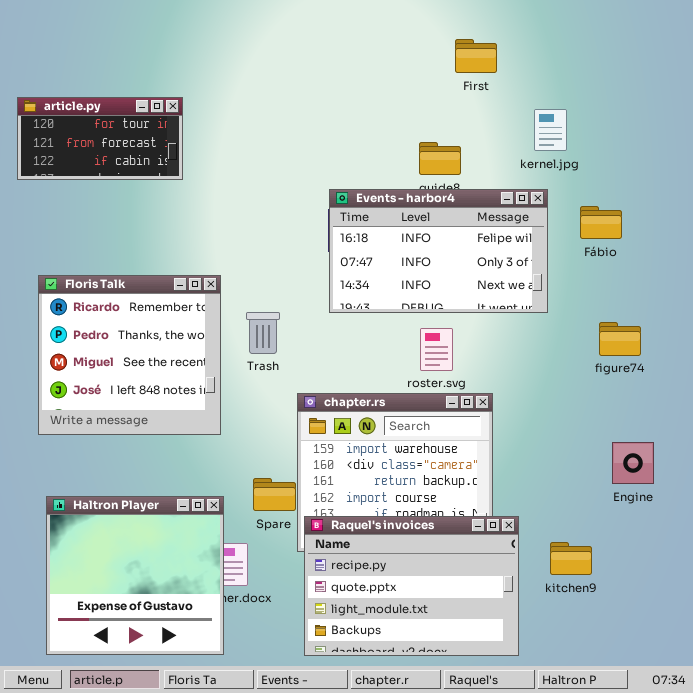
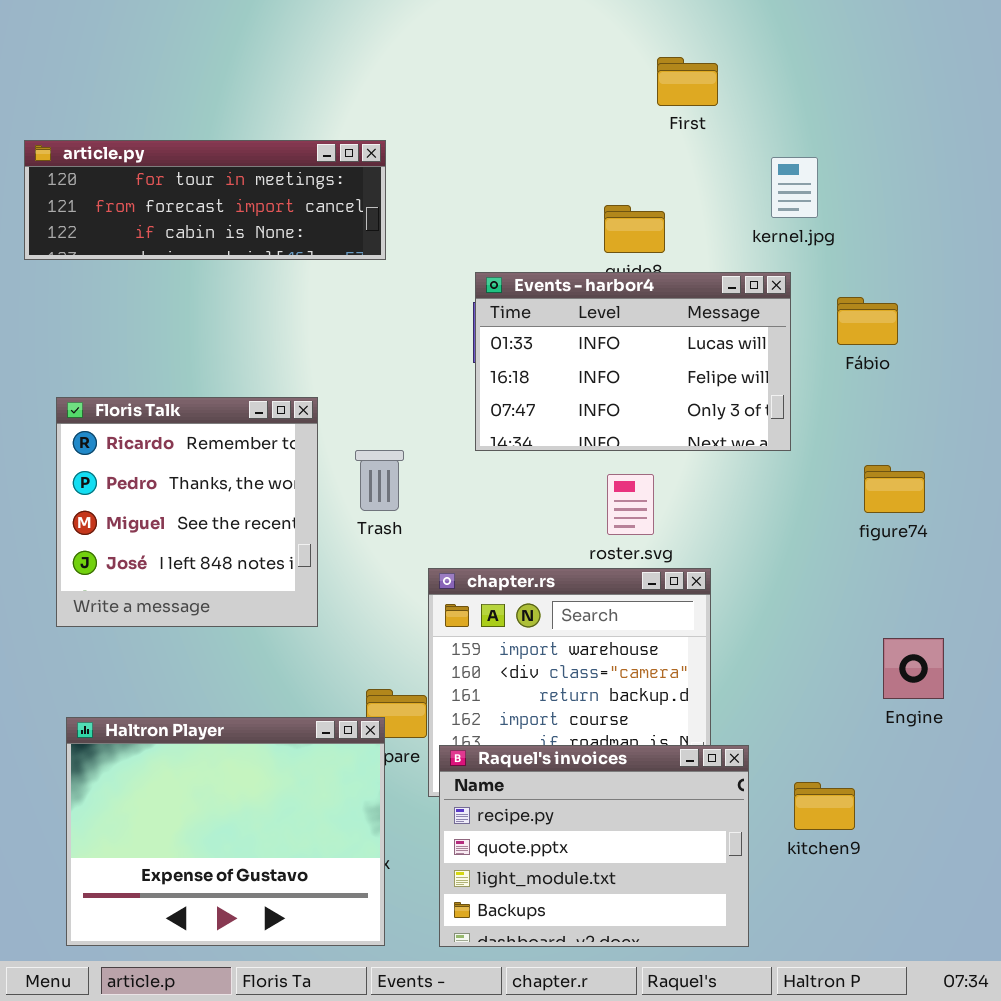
article.py: [17,97,183,180] -> [24,140,386,260], resized
Events - harbor4: [329,189,548,313] -> [475,272,791,451], scrolled up 1 row
Haltron Player: [46,496,224,655] -> [66,717,385,946], resized

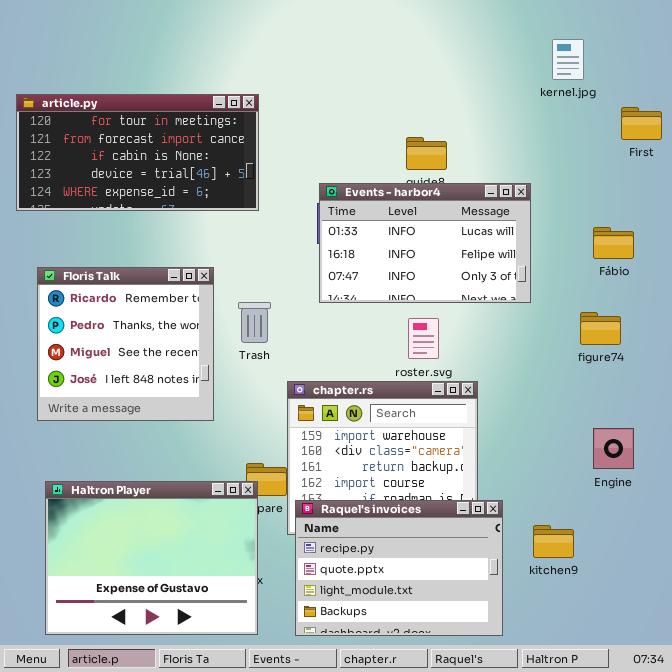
First: [657,57,718,106] -> [621,107,662,140], moved
article.py: [24,140,386,260] -> [16,94,259,211], resized
kernel.jpg: [771,157,818,218] -> [552,39,584,80], moved
Fábio: [837,297,898,345] -> [593,227,634,259], moved

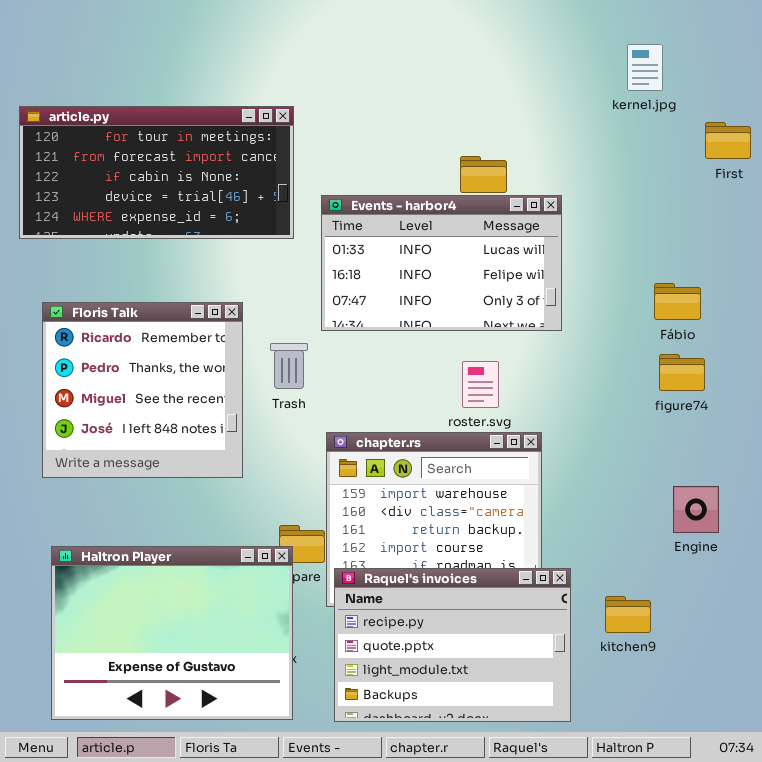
Events - harbor4: [319,183,531,303] -> [321,195,562,331], moved
Fábio: [593,227,634,259] -> [654,283,701,320], moved

